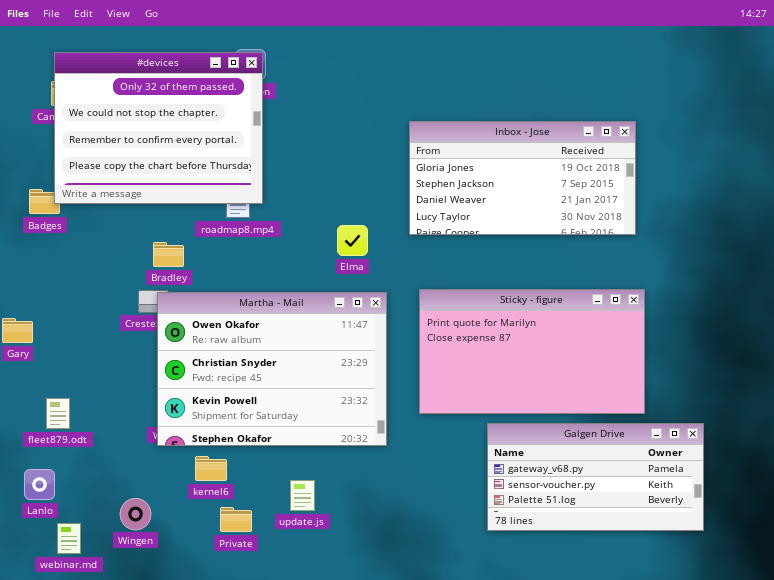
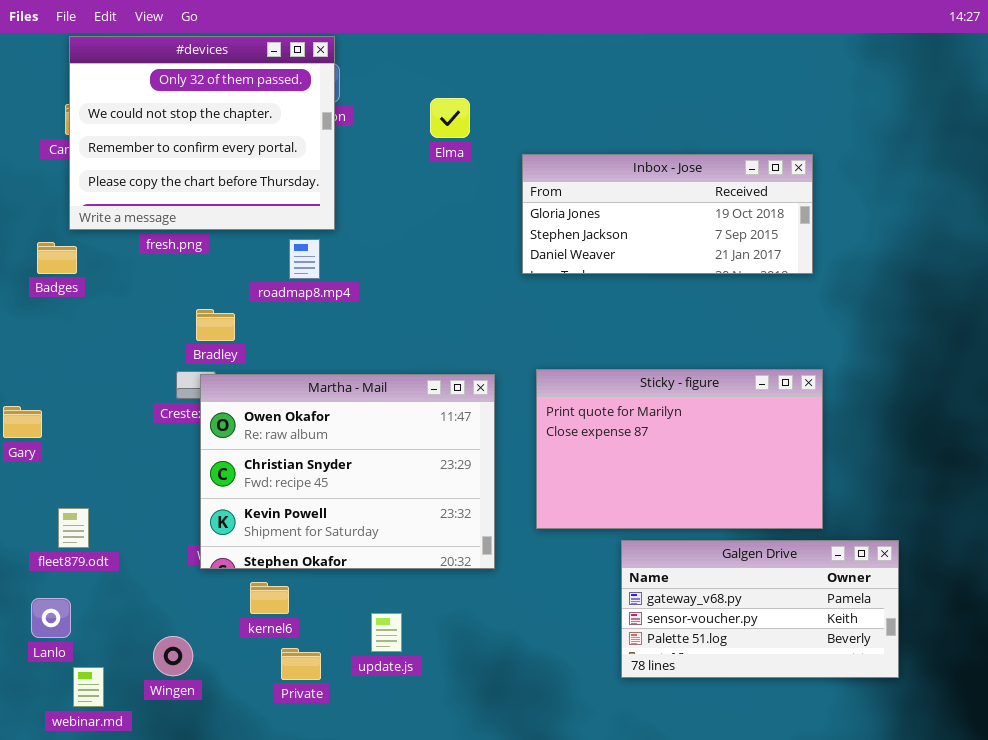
#devices: [54,52,263,204] -> [69,36,335,230], moved
Inbox - Jose: [409,121,636,235] -> [522,154,813,274], resized
Elma: [337,225,368,256] -> [430,98,470,138], moved

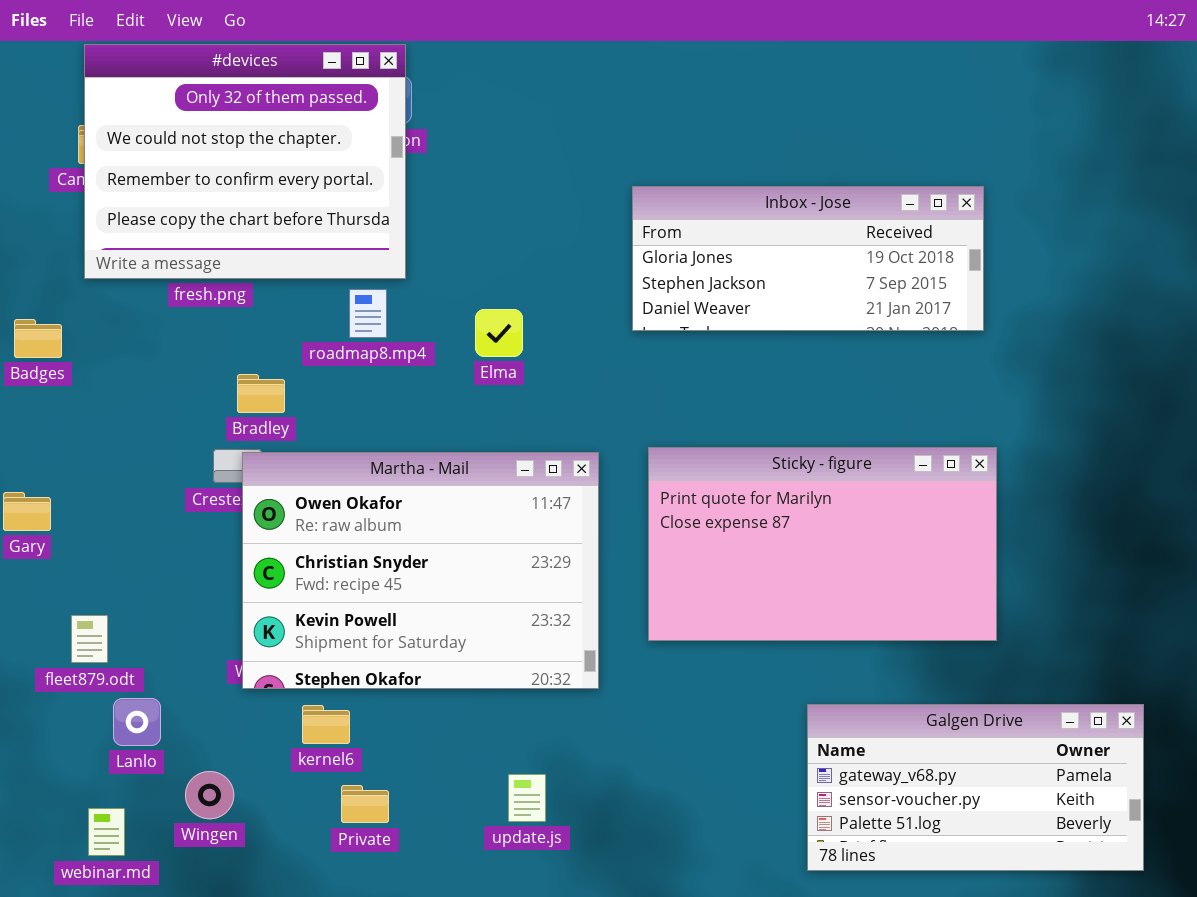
Elma: [430,98,470,138] -> [475,309,523,357], moved
Badges: [37,242,77,274] -> [14,319,62,358], moved
Galgen Drive: [621,540,899,678] -> [807,704,1144,871], moved
Lanlo: [31,598,71,638] -> [113,698,161,746], moved
update.js: [371,613,402,652] -> [508,774,546,822], moved

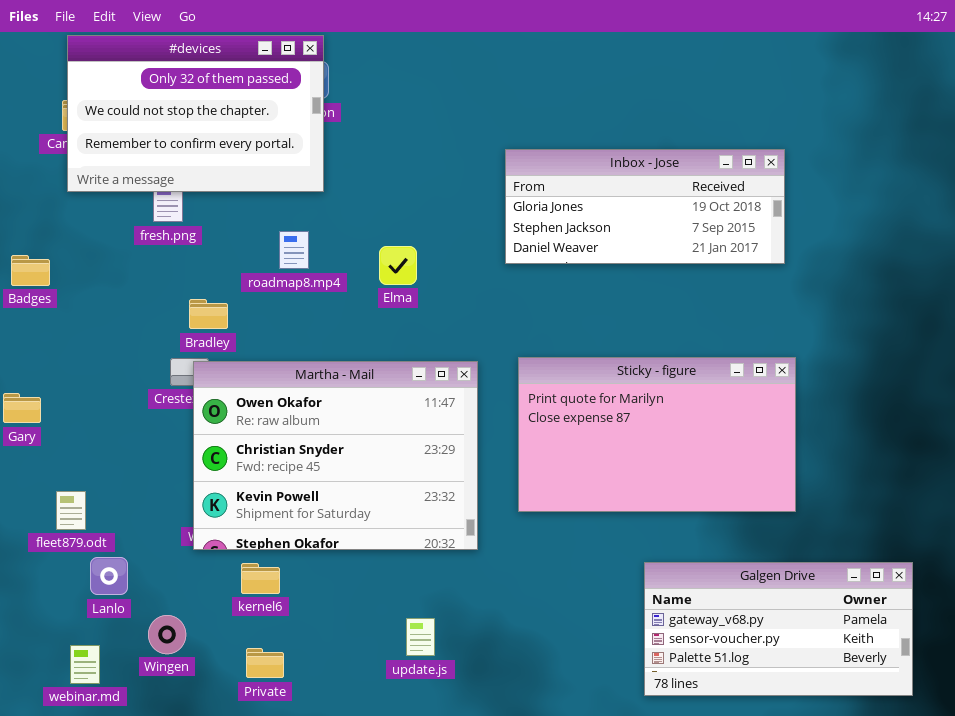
#devices: [84,44,406,279] -> [67,35,324,192], resized
Private: [341,785,389,823] -> [246,648,284,678], moved

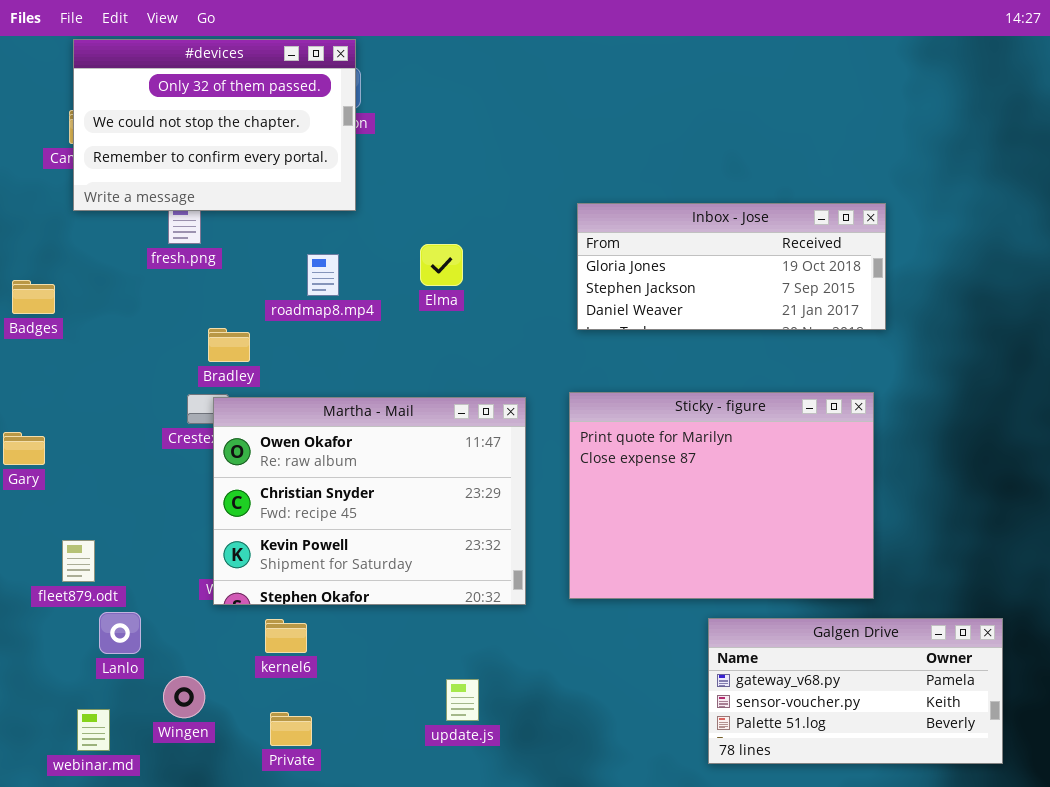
Inbox - Jose: [505,149,785,264] -> [577,203,886,330], moved
Elma: [379,246,417,285] -> [420,244,463,286], moved
Sticky - figure: [518,357,796,512] -> [569,392,874,599], resized

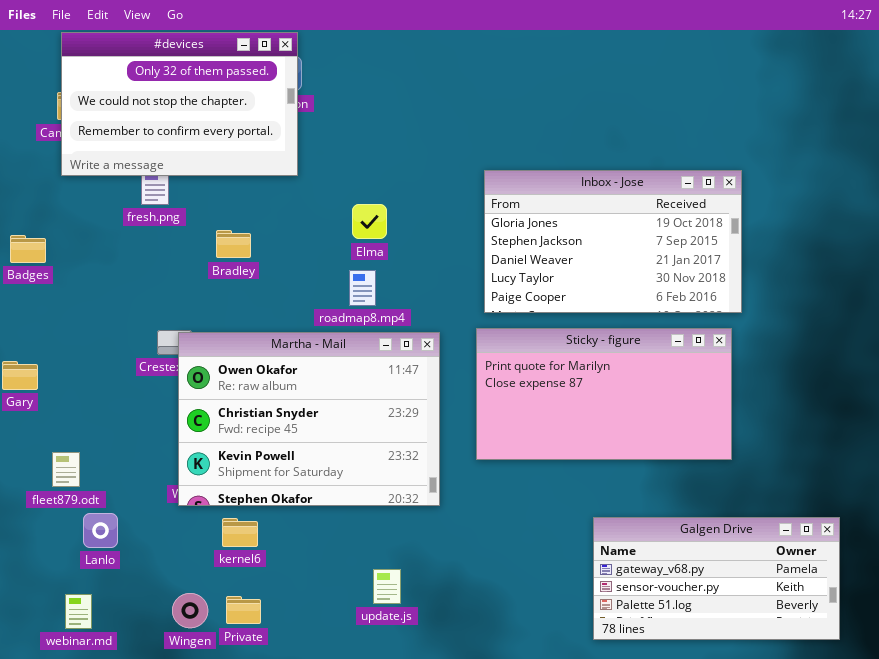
Inbox - Jose: [577,203,886,330] -> [484,170,742,313], resized
roadmap8.mp4: [307,254,339,296] -> [349,270,376,306], moved
Bradley: [208,328,250,362] -> [216,230,251,258], moved
Sticky - figure: [569,392,874,599] -> [476,328,732,460], resized
Wingen: [163,676,205,718] -> [172,593,208,628], moved

